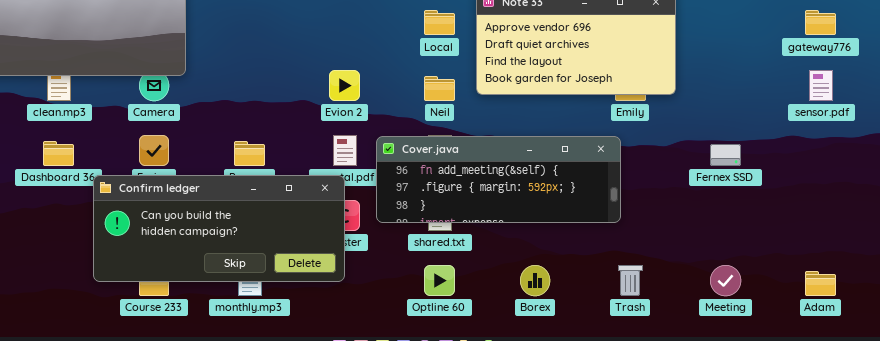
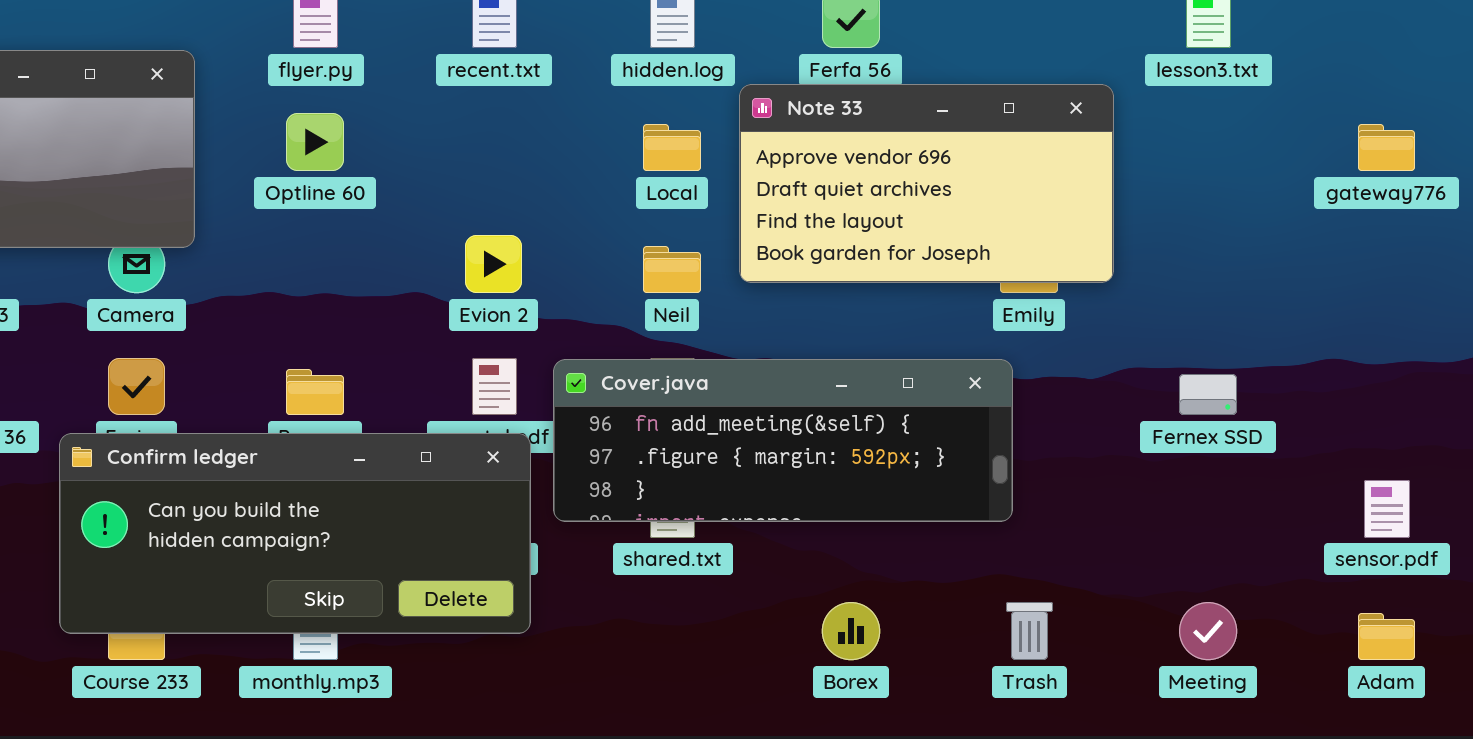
sensor.pdf: [809,70,833,101] -> [1364,480,1410,538], moved
Confirm ledger: [93,175,345,282] -> [59,433,531,634], moved
Optline 60: [424,265,455,296] -> [286,113,344,171], moved

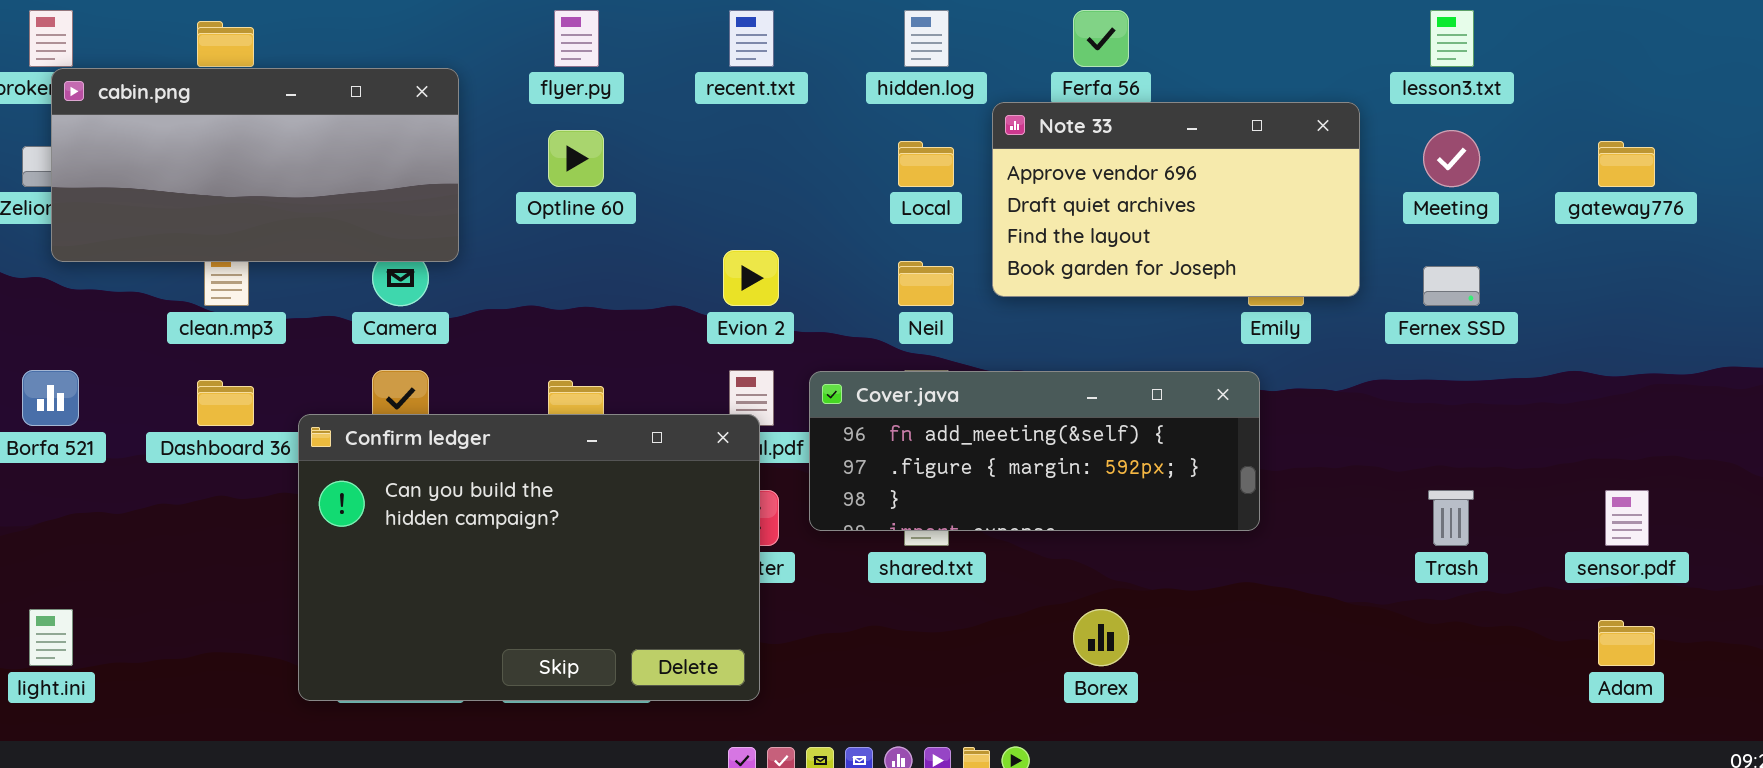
Fernex SSD: [1179,374,1237,415] -> [1423,266,1480,306], moved
Confirm ledger: [59,433,531,634] -> [298,414,760,701], moved, resized
Trash: [1006,602,1053,660] -> [1428,490,1474,546], moved
Meeting: [1179,602,1237,660] -> [1423,130,1480,187], moved

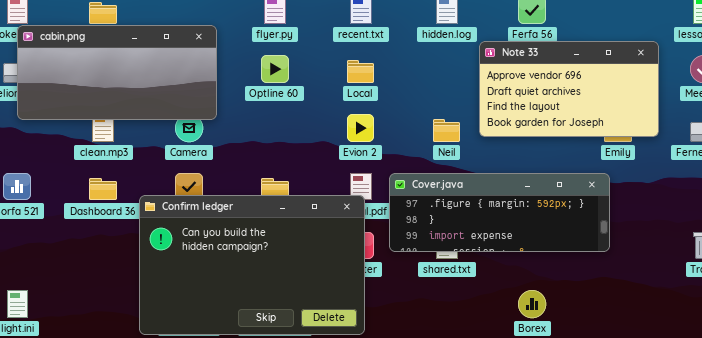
Local: [898,141,954,187] -> [347,60,374,83], moved
Cover.java: [809,371,1260,531] -> [389,173,610,252], scrolled down 1 row

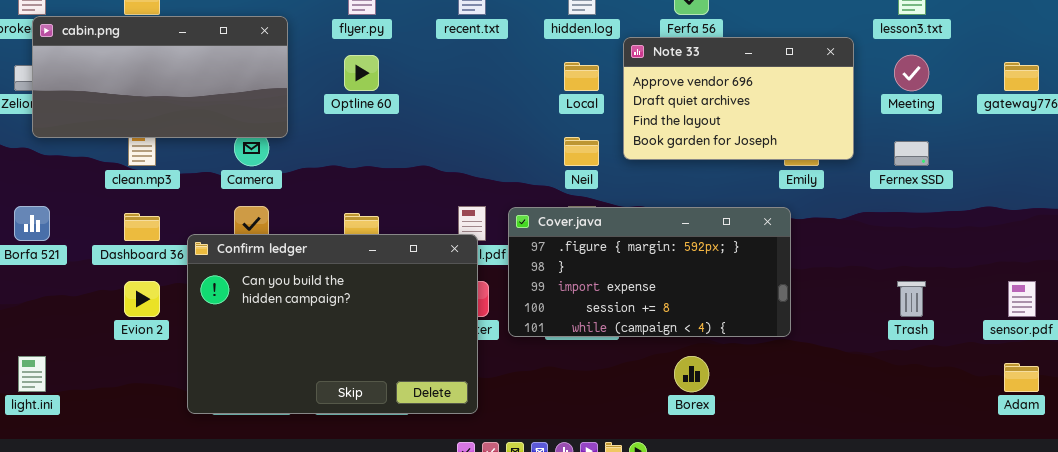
Local: [347,60,374,83] -> [564,62,599,91], moved
Evion 2: [347,114,374,142] -> [124,281,160,317], moved
Cover.java: [389,173,610,252] -> [508,207,791,337], resized

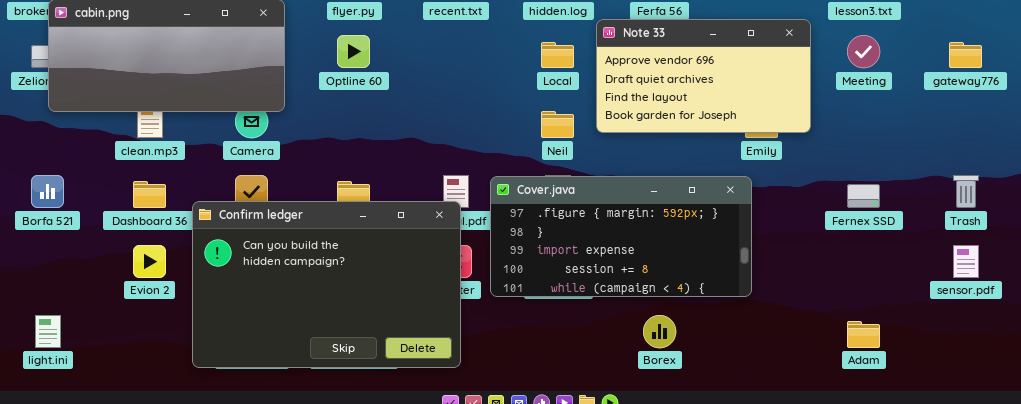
Fernex SSD: [894,141,929,166] -> [847,184,880,208], moved
Trash: [897,281,926,317] -> [953,175,979,208], moved
Adam: [1004,363,1039,392] -> [847,321,880,348], moved

